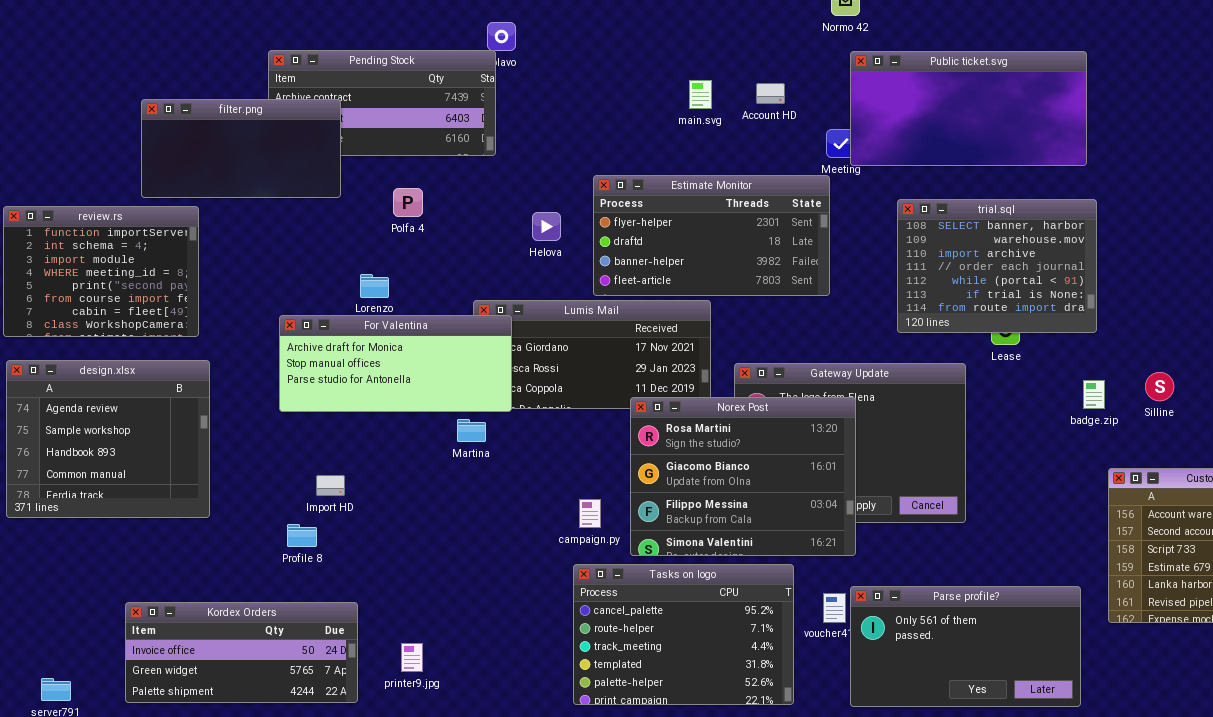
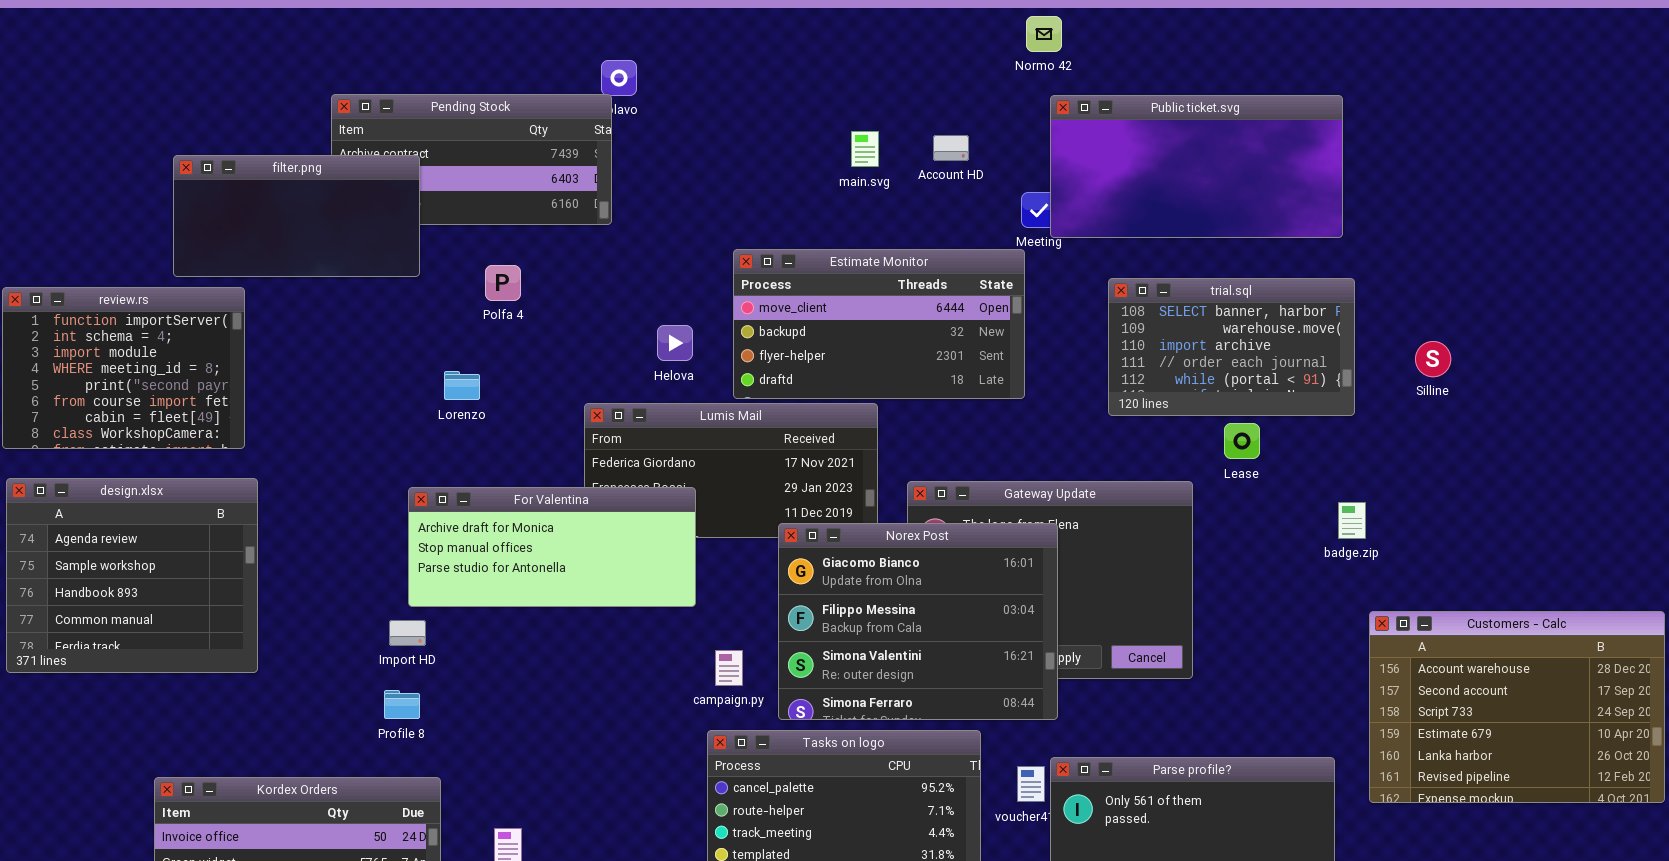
Estimate Monitor: [593,175,830,296] -> [733,249,1025,399], scrolled up 2 rows
trial.sql: [897,199,1097,333] -> [1108,278,1355,416], resized
Helova: [532,212,561,241] -> [657,325,693,361], moved
For Valentina: [279,315,512,412] -> [408,487,696,607], moved
Silline: [1145,372,1174,401] -> [1415,341,1451,377], moved
Norex Post: [630,397,856,556] -> [778,523,1058,720], scrolled down 1 row
Profile 8: [287,524,317,547] -> [384,690,420,719], moved

